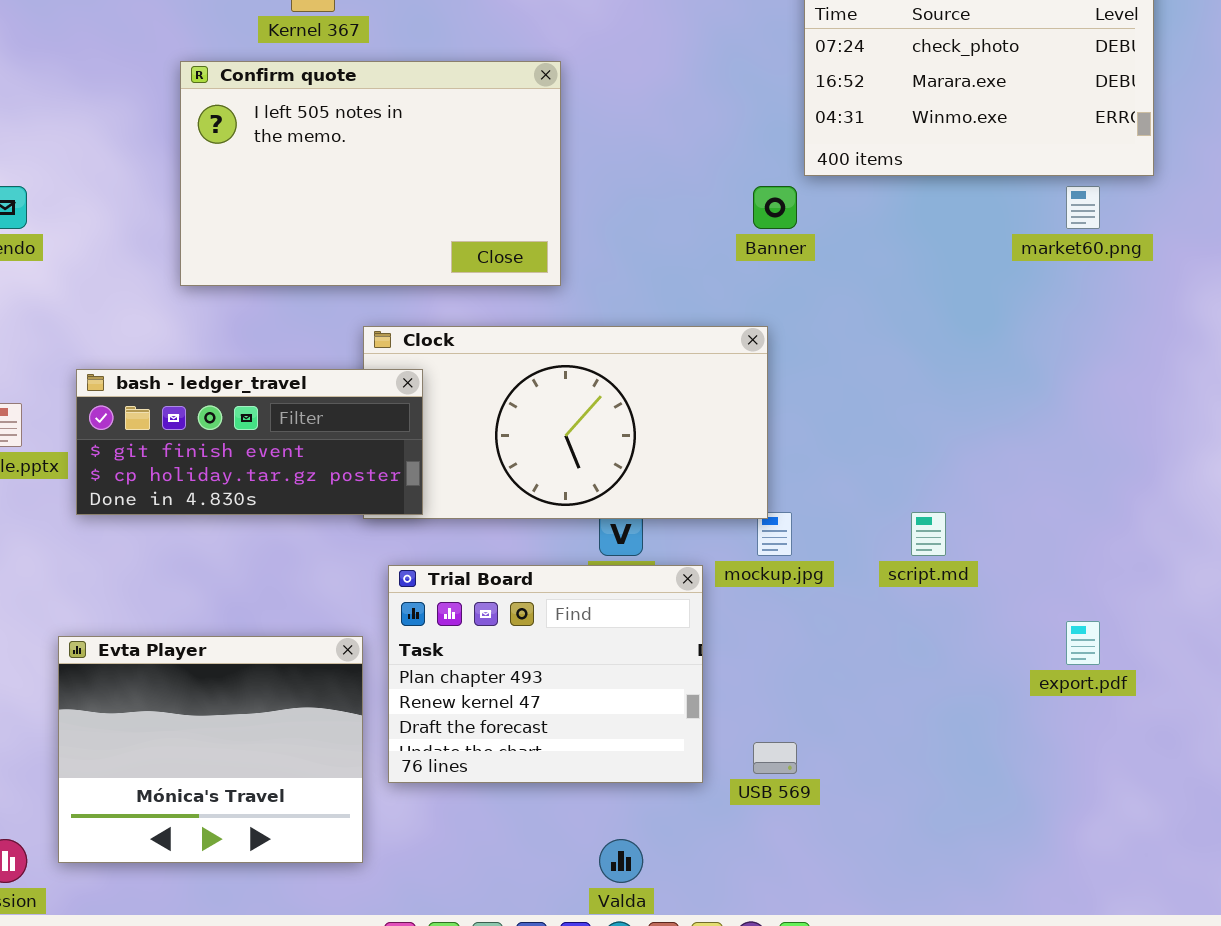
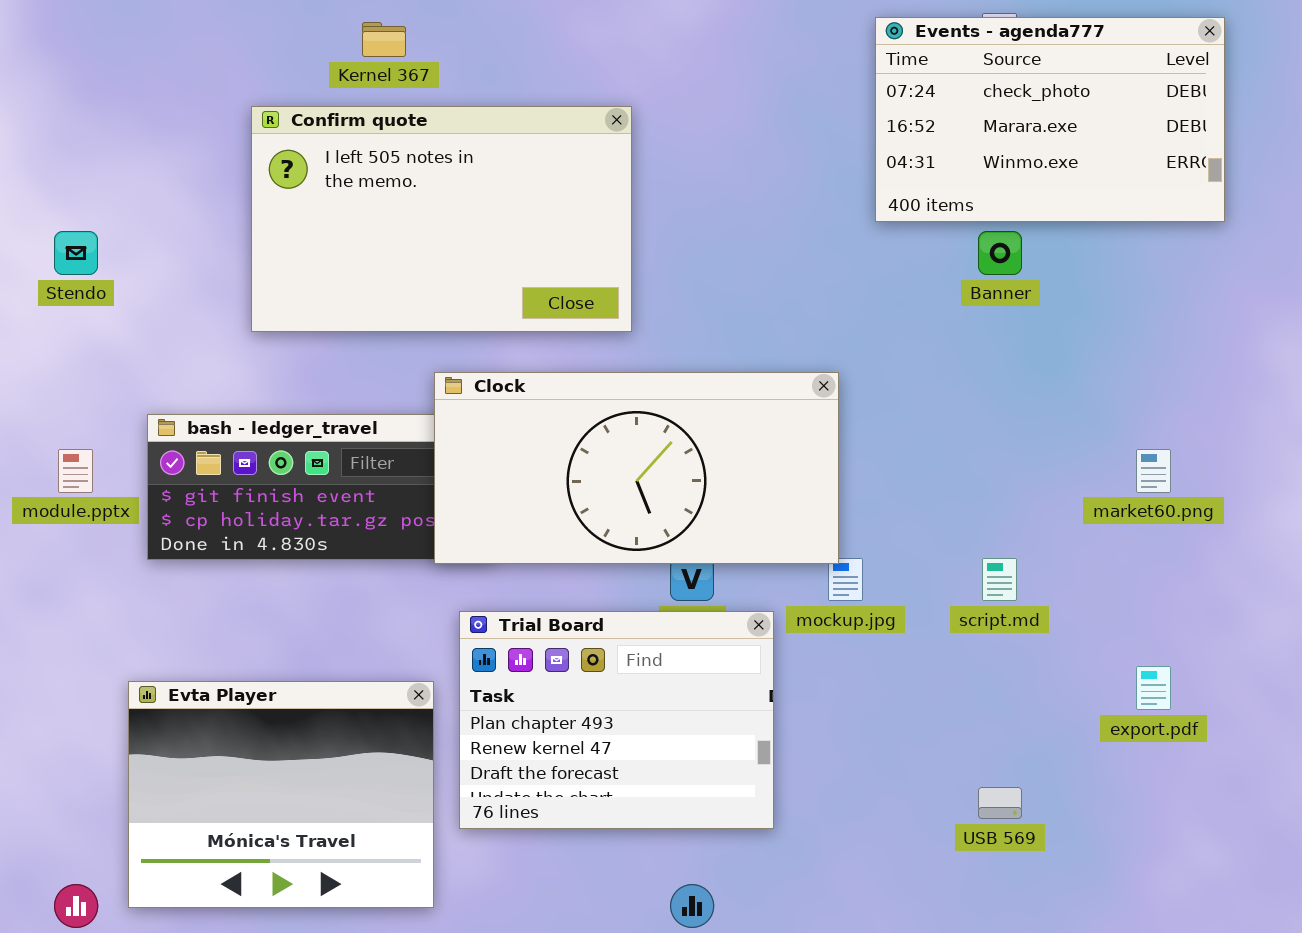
Banner: [753,186,797,229] -> [978,231,1022,275], moved
market60.png: [1066,186,1100,229] -> [1136,449,1171,493], moved
Clock: [363,326,768,519] -> [434,372,839,564], raised
USB 569: [753,742,797,774] -> [978,787,1022,819], moved

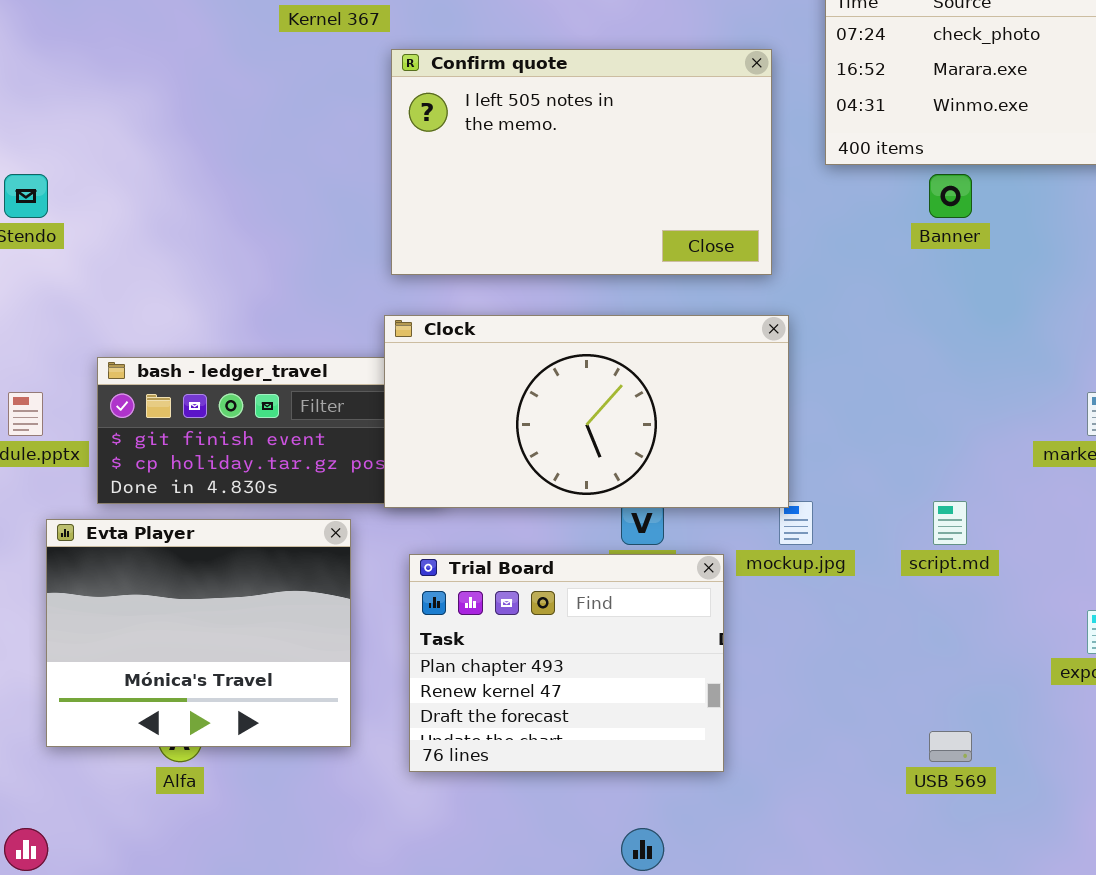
Confirm quote: [251,106,632,332] -> [391,49,772,275], moved
Evta Player: [128,681,434,908] -> [46,519,351,747], moved

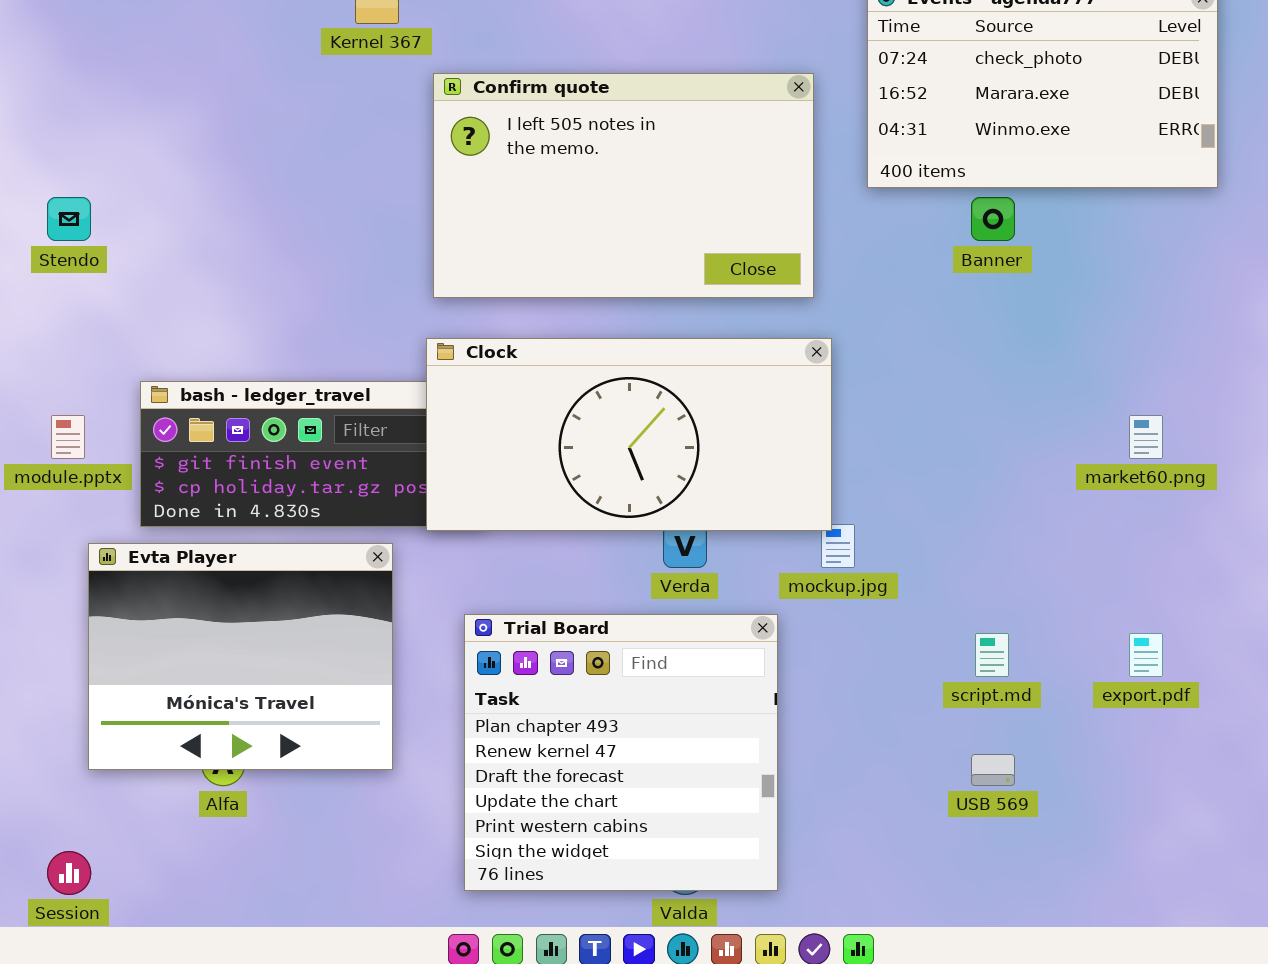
script.md: [933,501,967,545] -> [975,633,1009,677], moved
Trial Board: [409,554,724,772] -> [464,614,778,891], moved, resized

